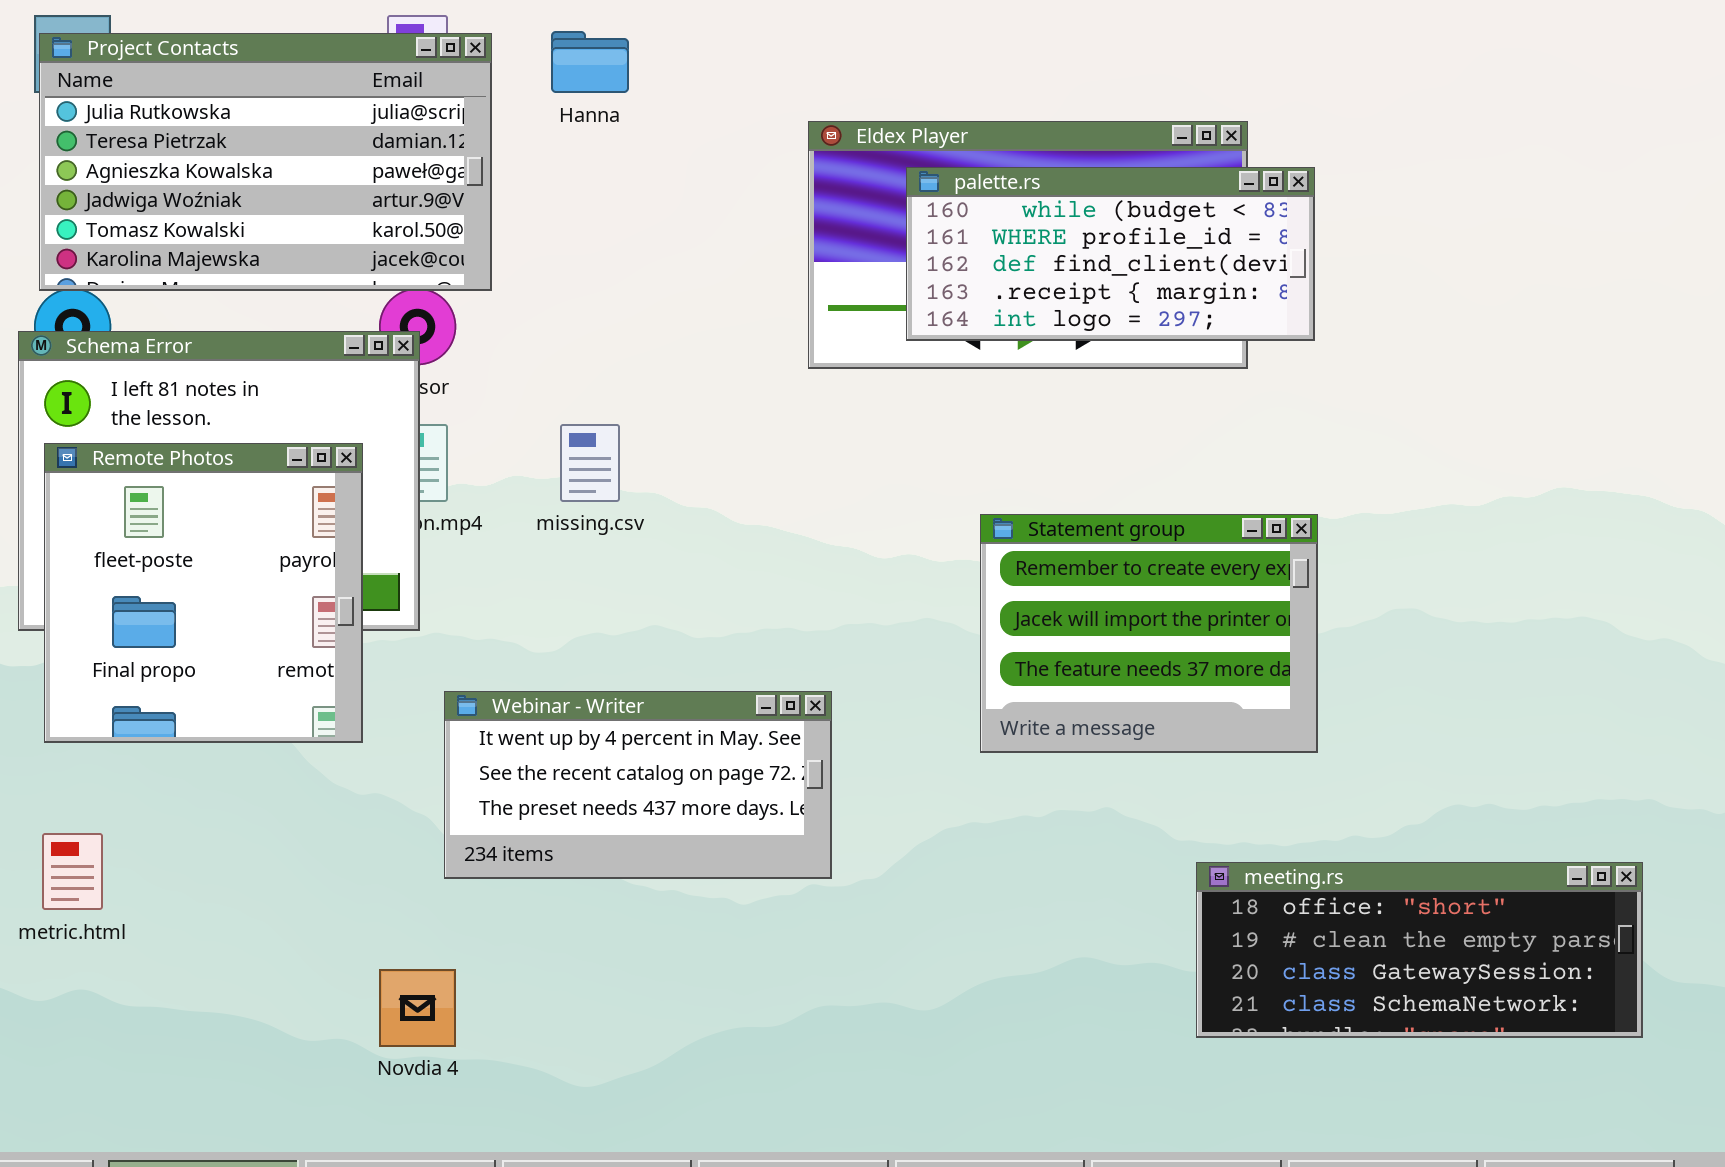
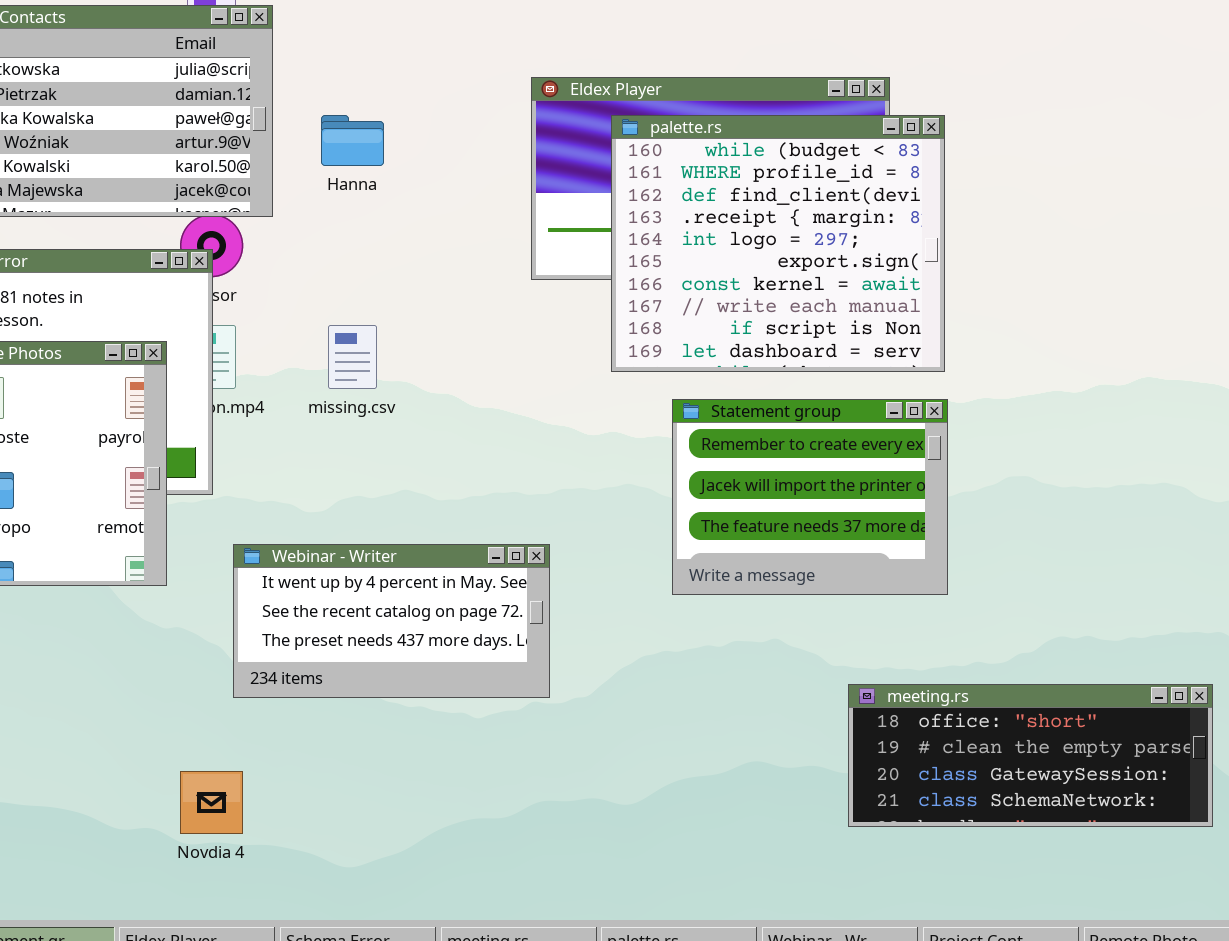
Hanna: [551,31,629,93] -> [321,115,384,166], moved
palette.rs: [906,167,1315,341] -> [611,115,945,372], resized

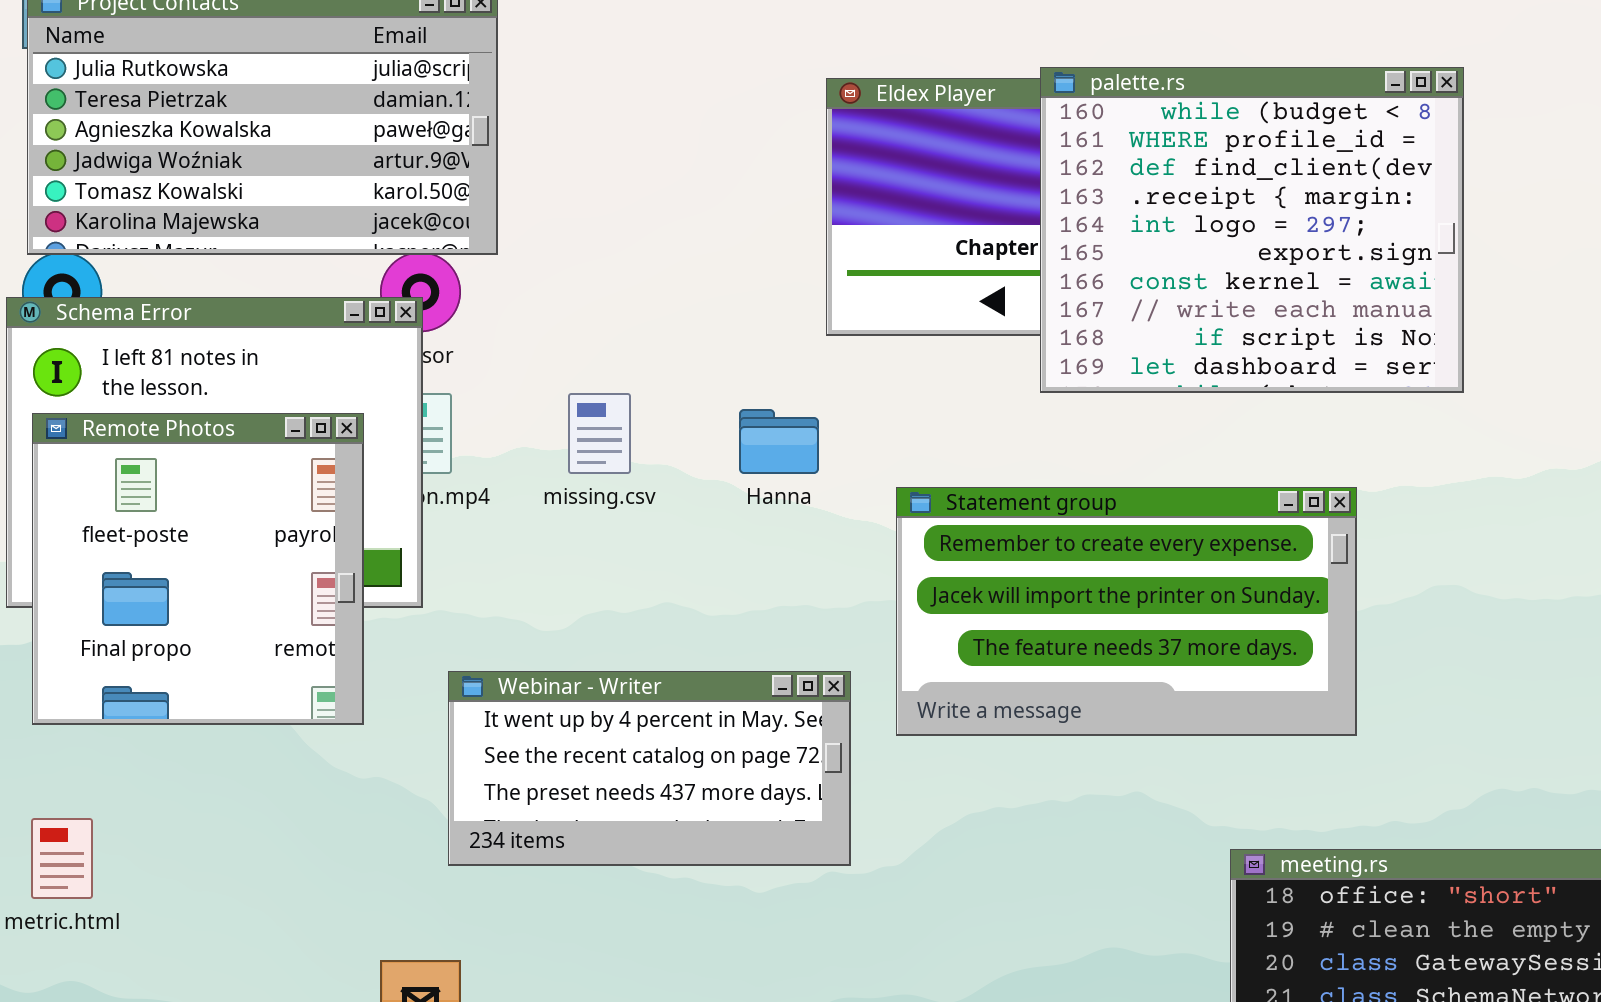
Hanna: [321,115,384,166] -> [739,409,819,474], moved
palette.rs: [611,115,945,372] -> [1040,67,1464,393], moved
Statement group: [672,399,948,595] -> [896,487,1357,736], resized

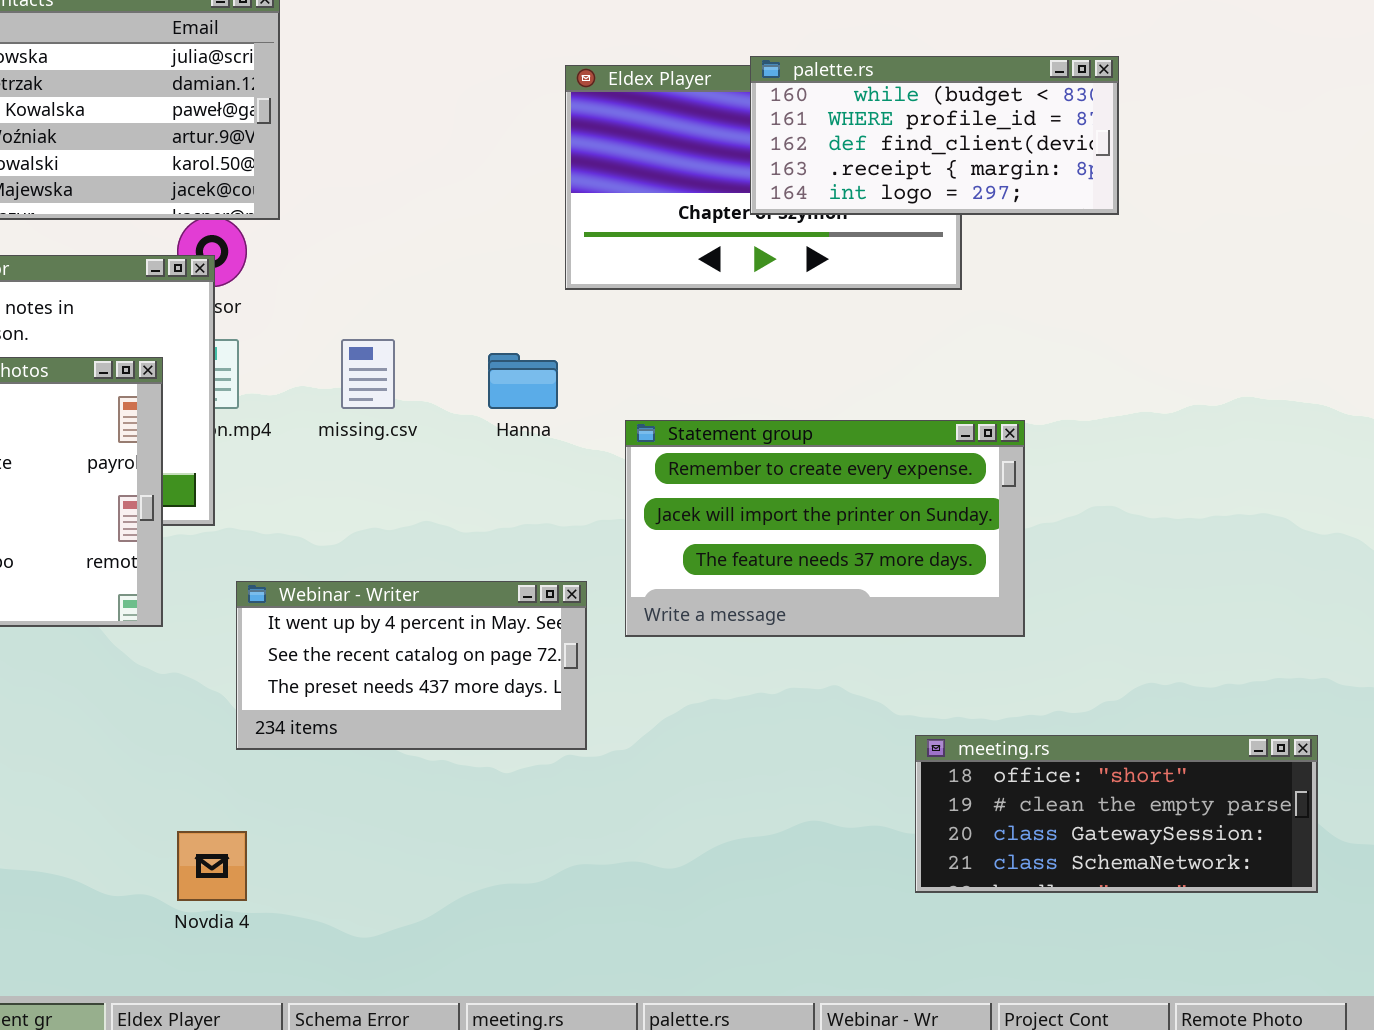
palette.rs: [1040,67,1464,393] -> [750,56,1119,215], resized

